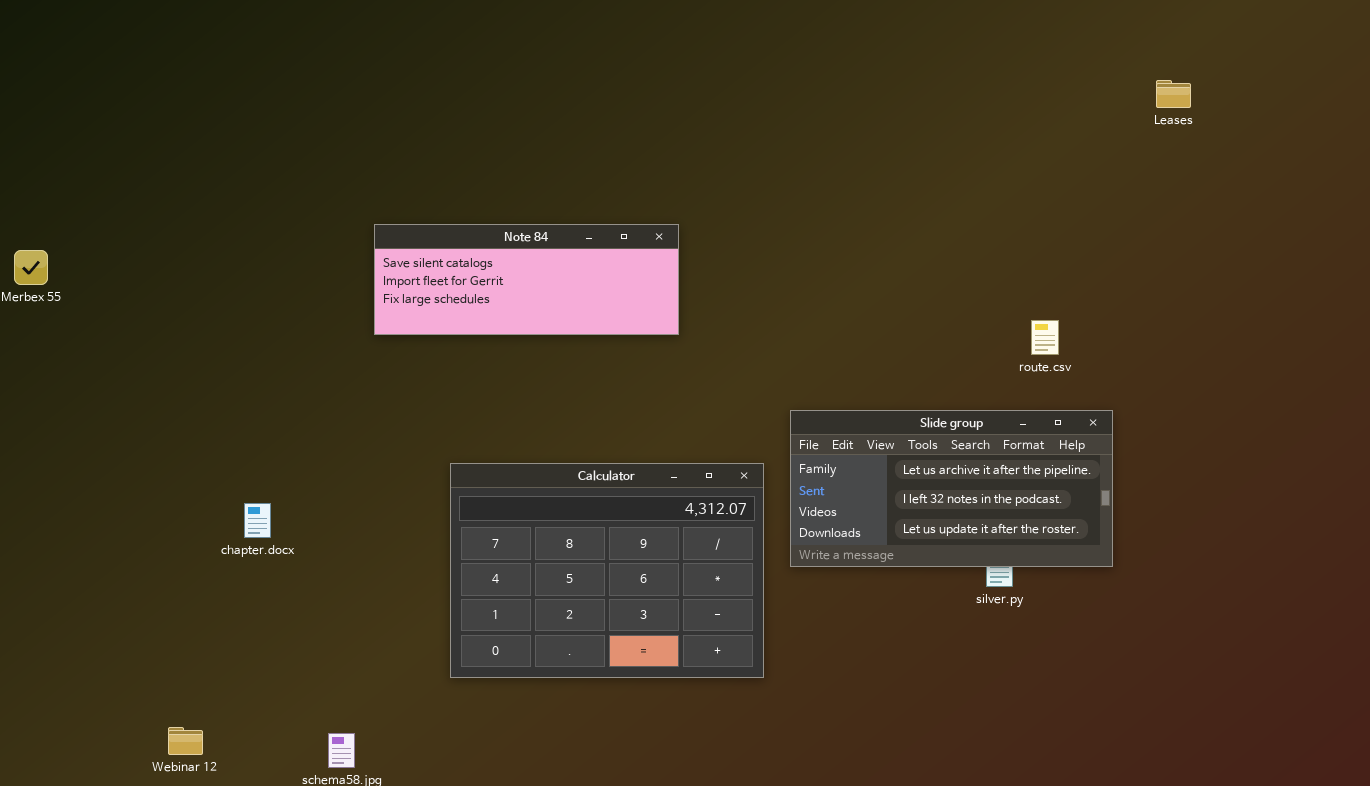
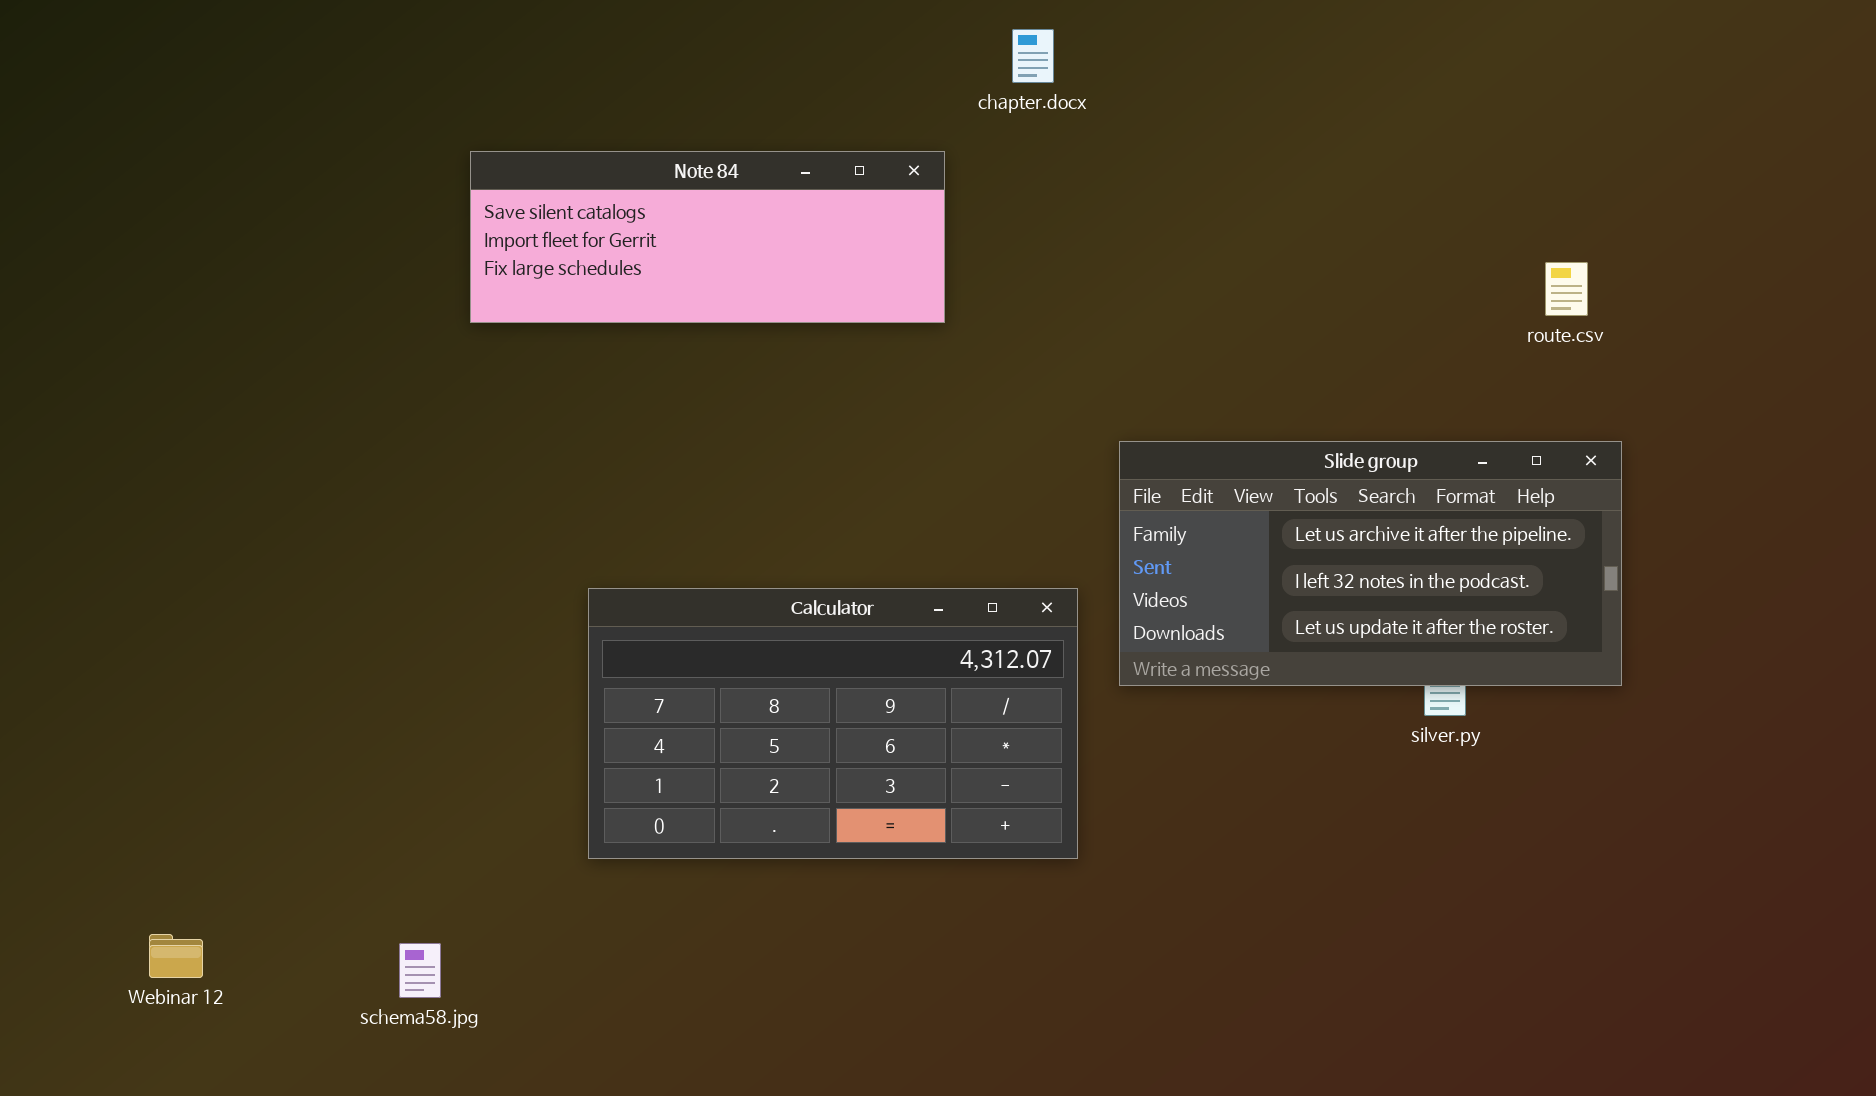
route.csv: [1031,320,1059,355] -> [1545,262,1588,316], moved
Calculator: [450,463,764,678] -> [588,588,1078,859], resized
chapter.docx: [244,503,271,538] -> [1012,29,1054,83], moved

